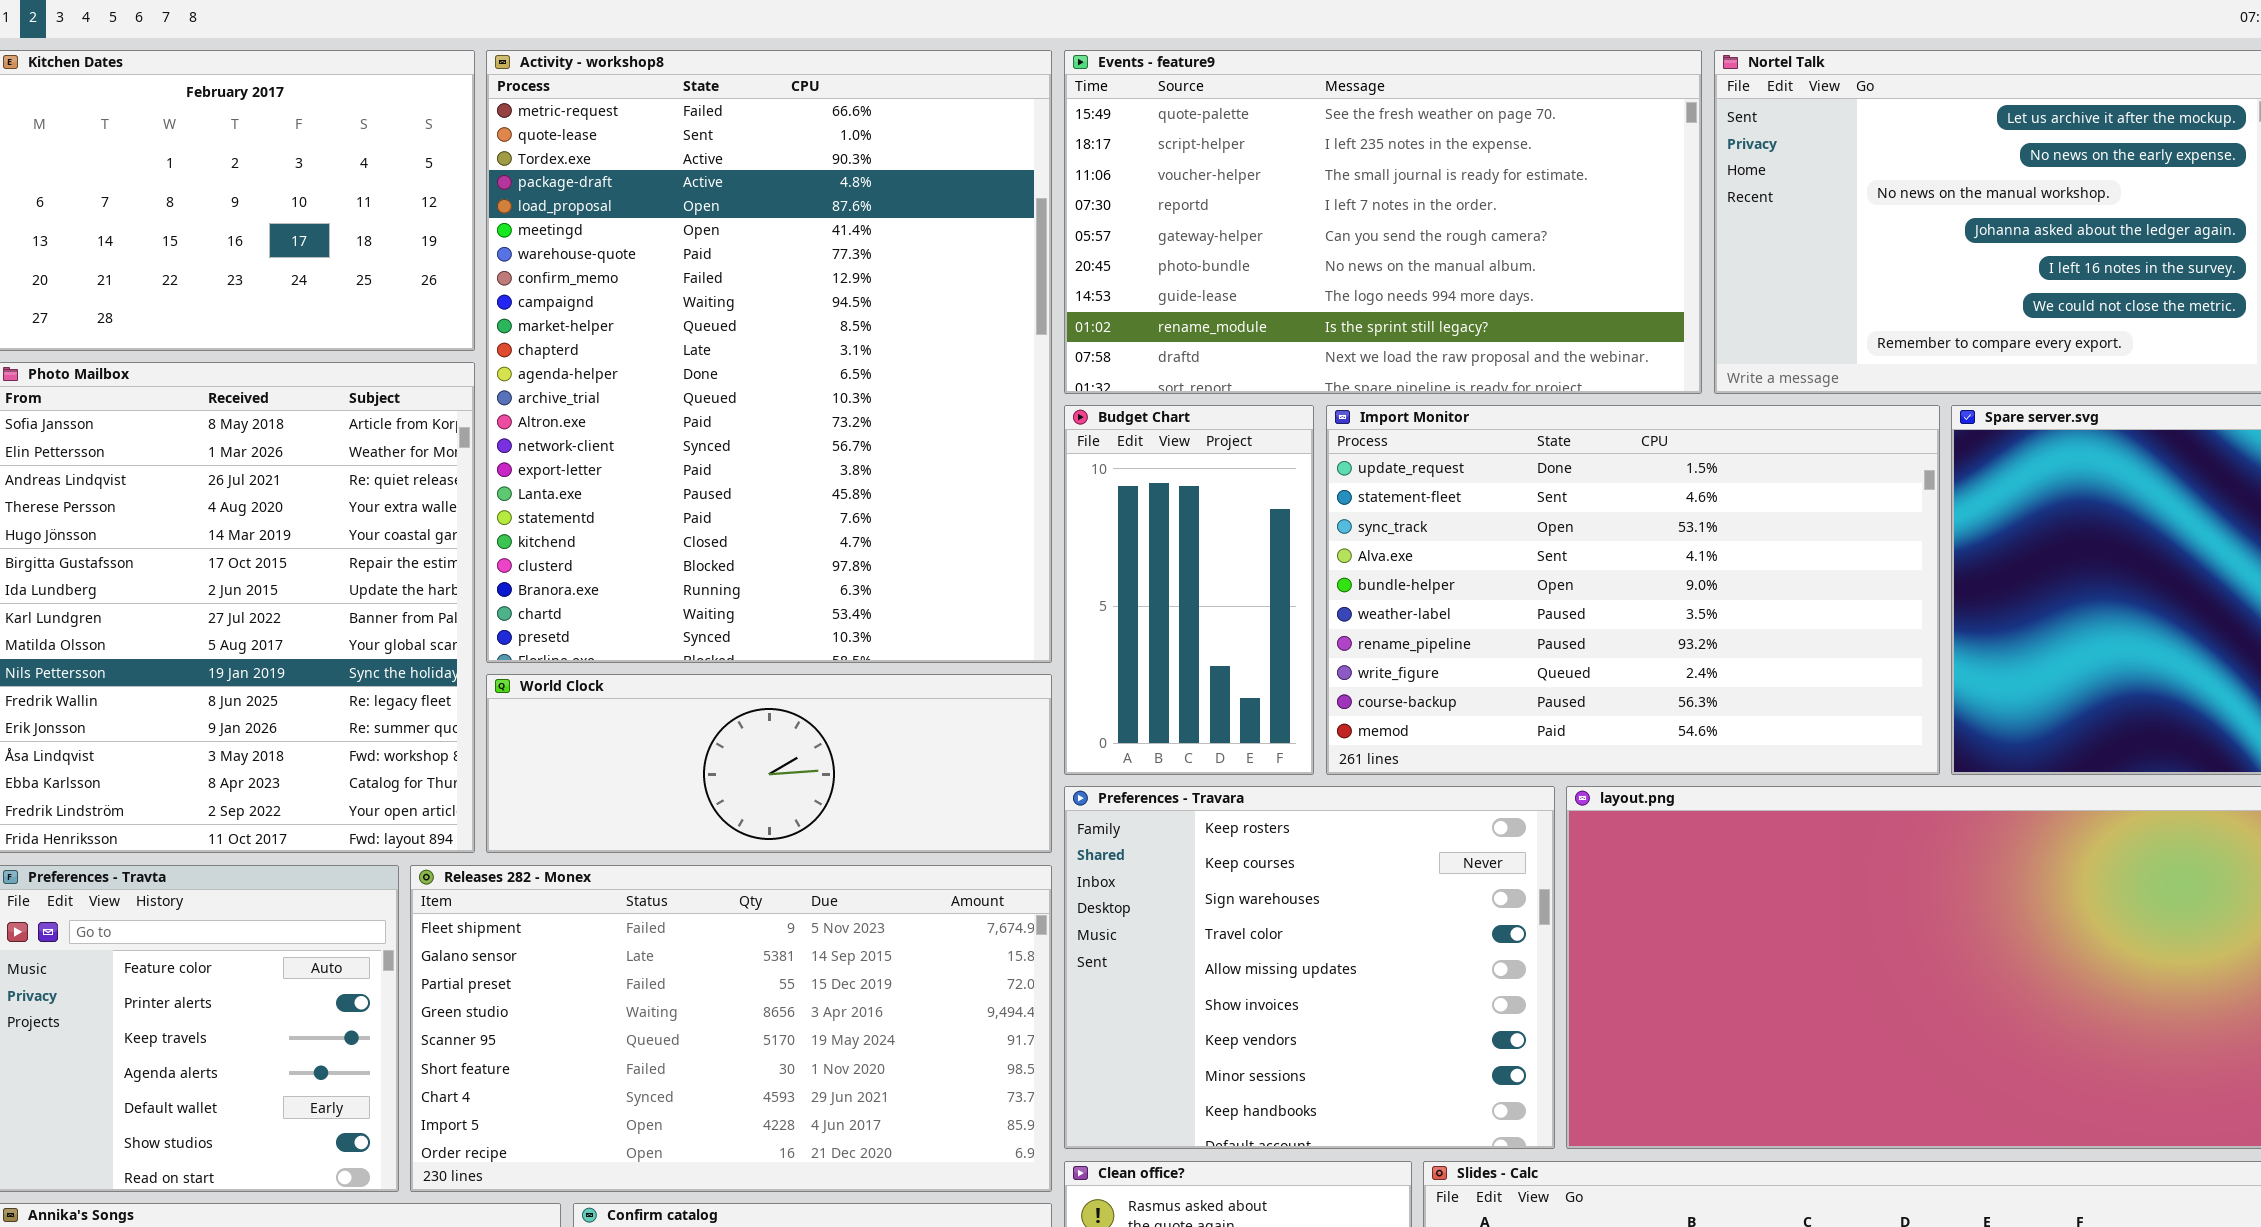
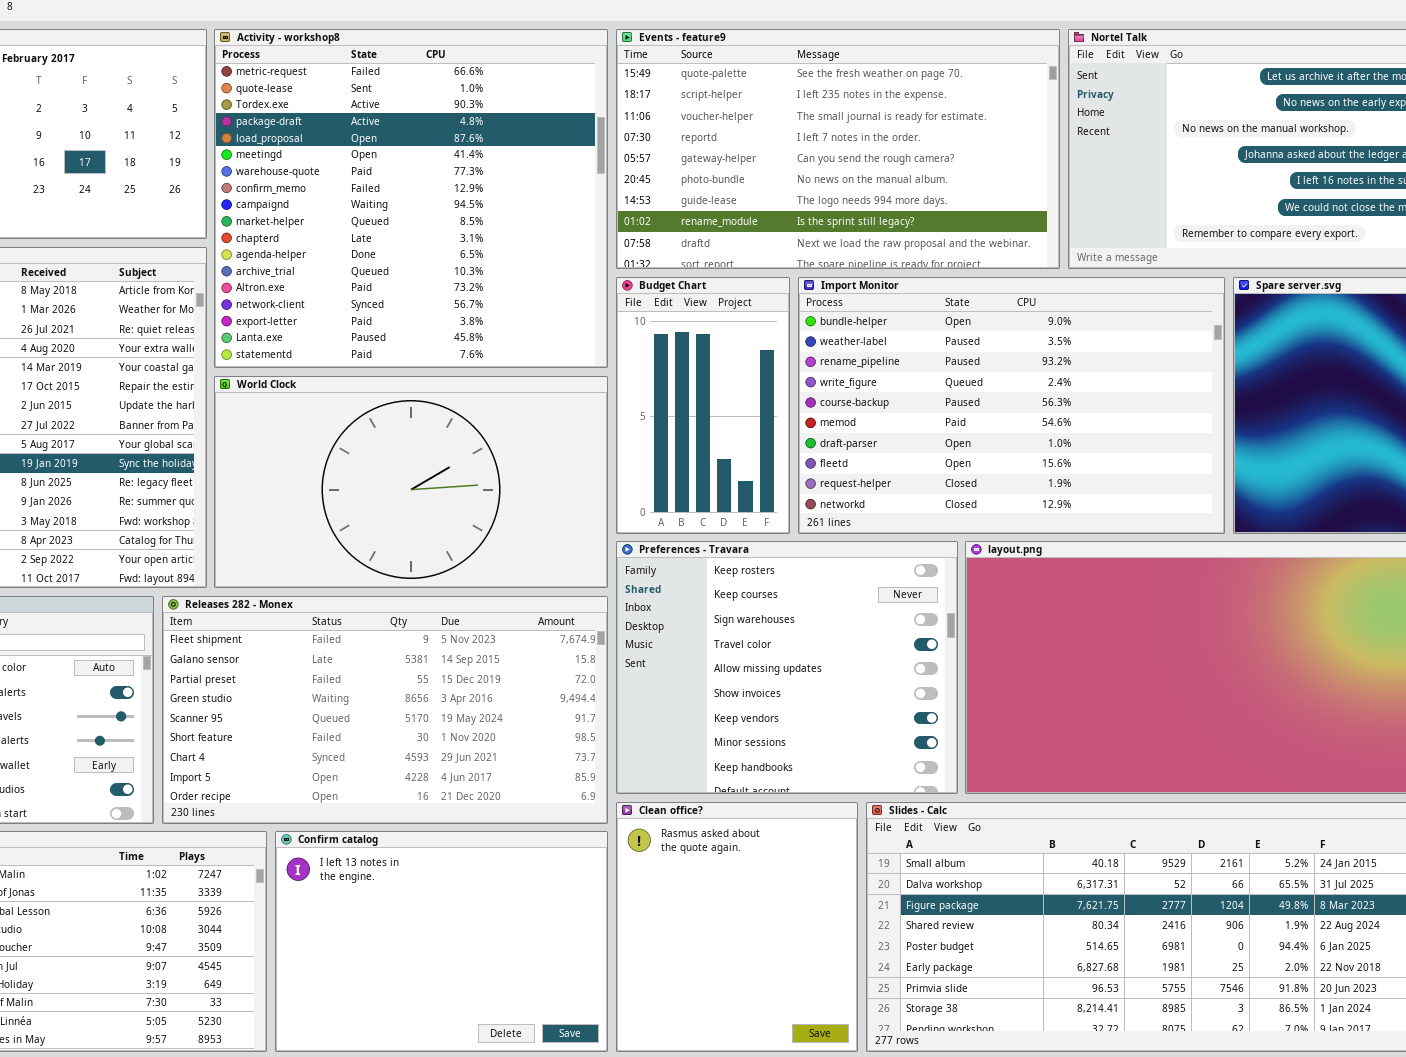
Activity - workshop8: [486,50,1052,663] -> [214,29,608,368], resized
Import Monitor: [1326,405,1940,775] -> [798,277,1225,534], scrolled down 4 rows
World Clock: [486,674,1052,853] -> [214,376,608,588], resized

